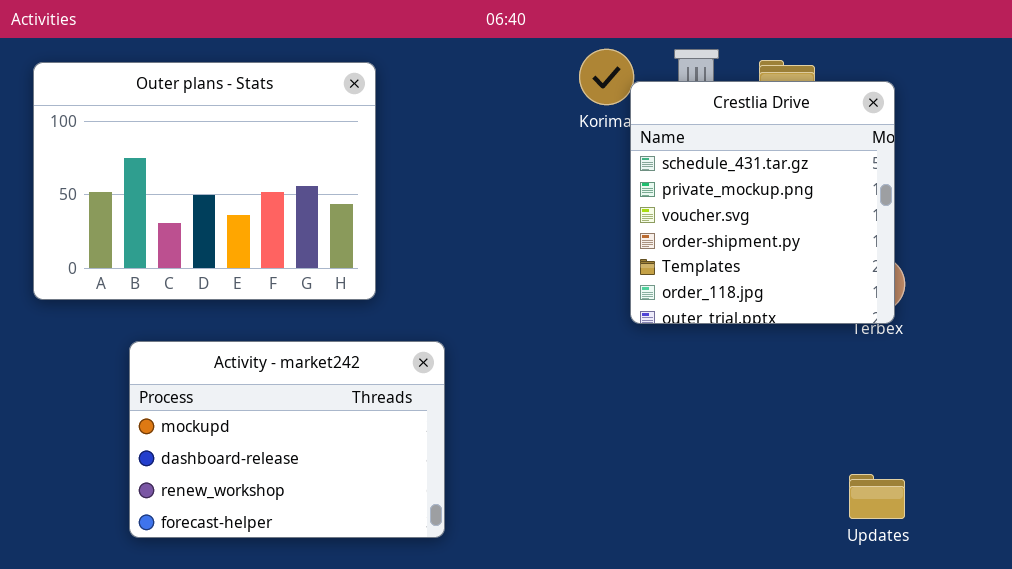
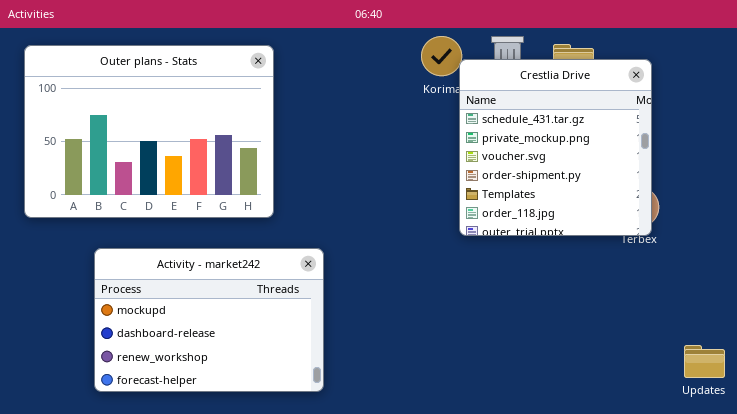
Updates: [849,474,905,519] -> [684,345,725,378], moved

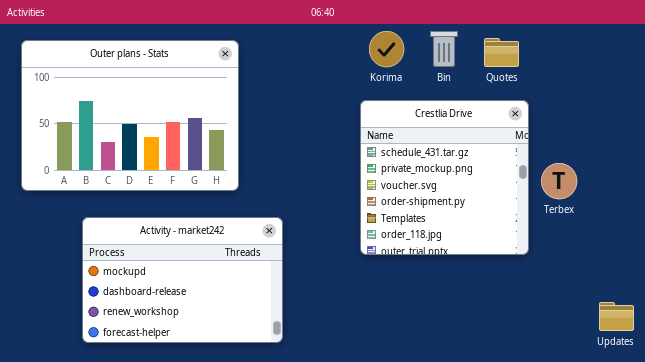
Crestlia Drive: [459,59,652,236] -> [360,100,529,255], moved

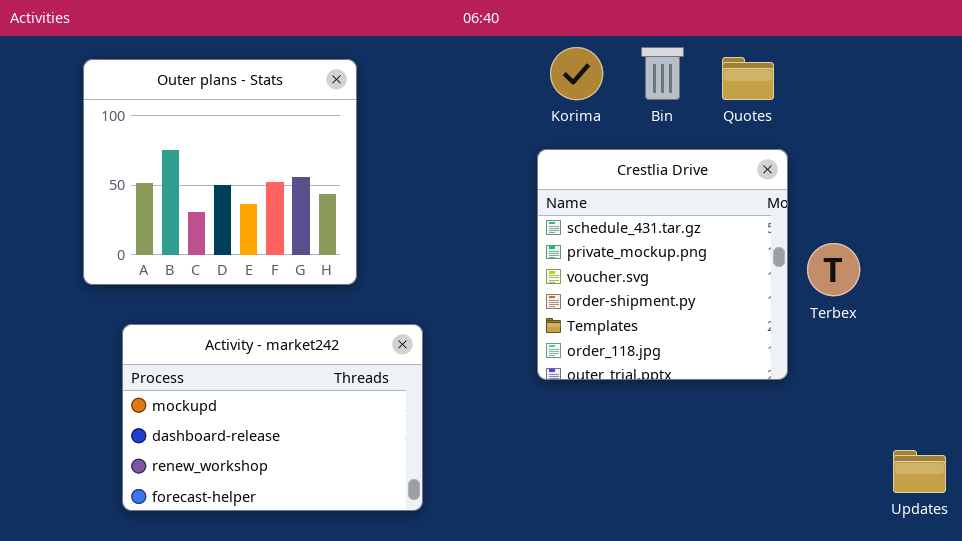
Outer plans - Stats: [21,40,239,191] -> [83,59,357,285], resized

